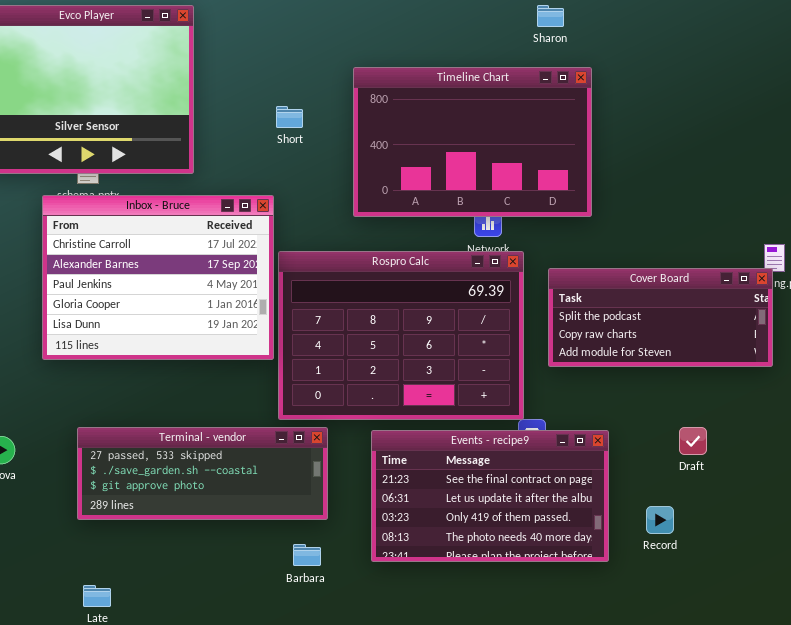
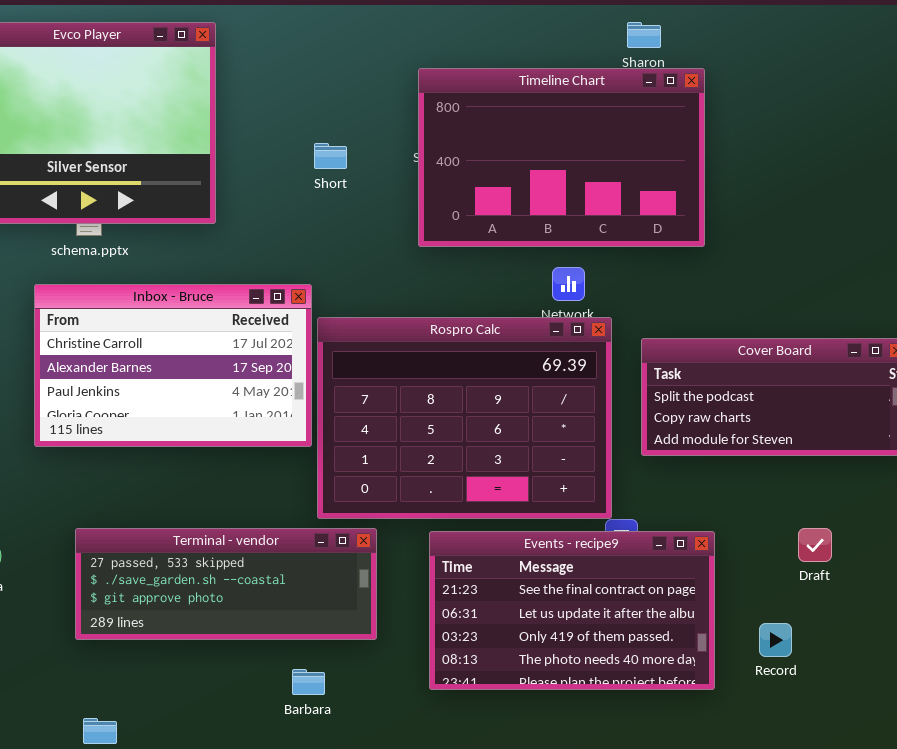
Timeline Chart: [353,67,592,217] -> [418,68,705,247], moved
Inbox - Bruce: [42,195,274,360] -> [34,284,312,447], resized
Barbara: [293,544,321,566] -> [292,669,325,695], moved

